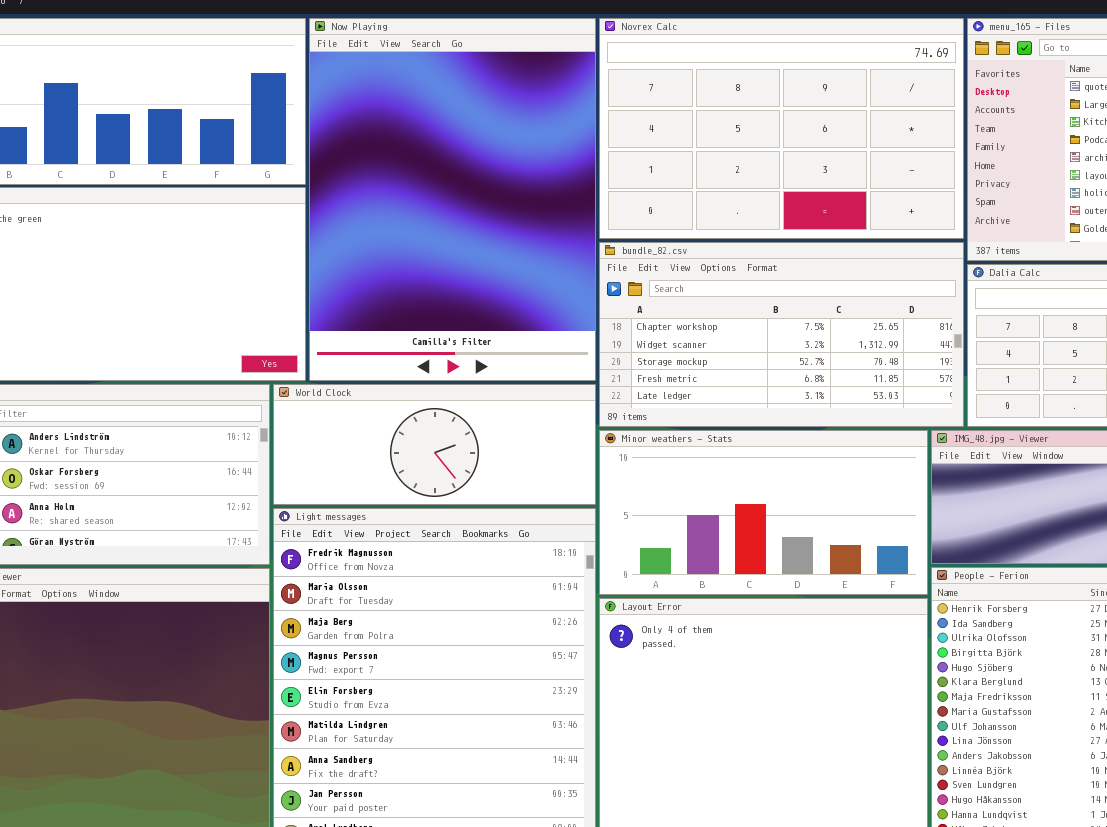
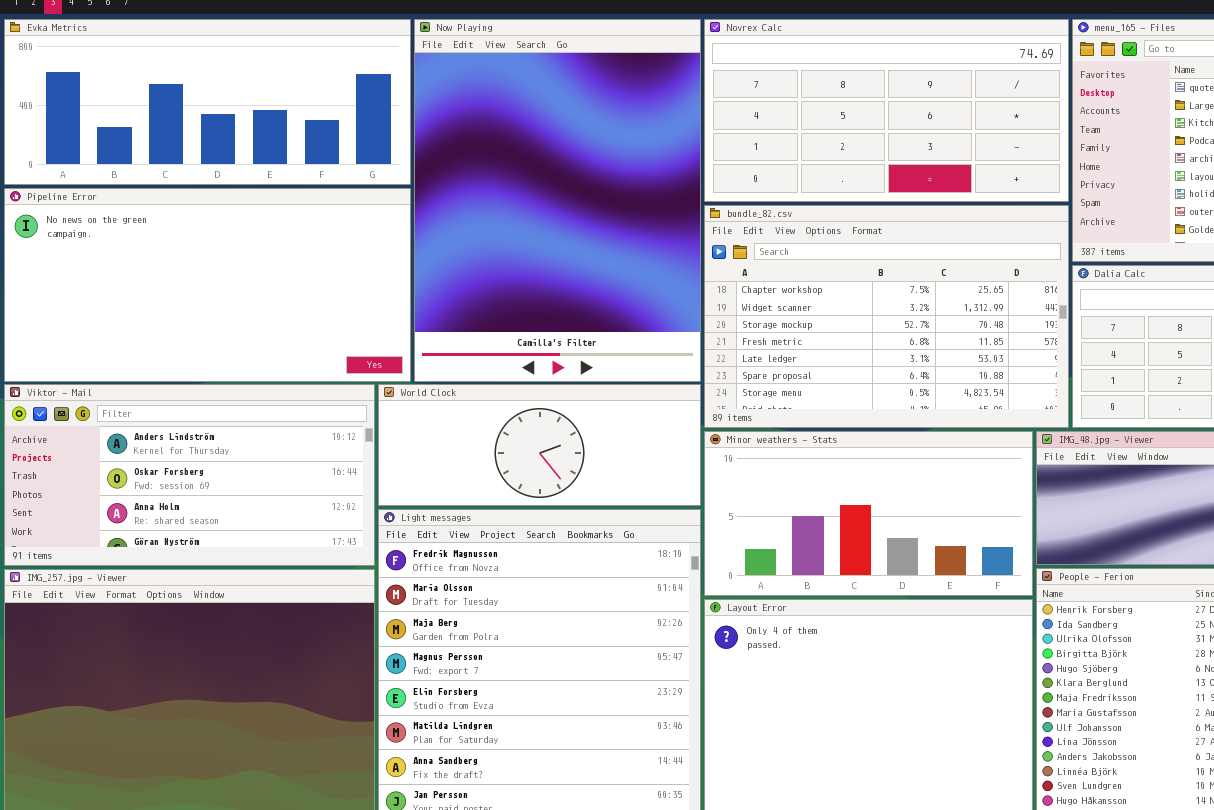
Novrex Calc: [599,18,964,239] -> [704,19,1069,202], resized
bundle_82.csv: [599,242,964,427] -> [704,205,1069,428], resized

